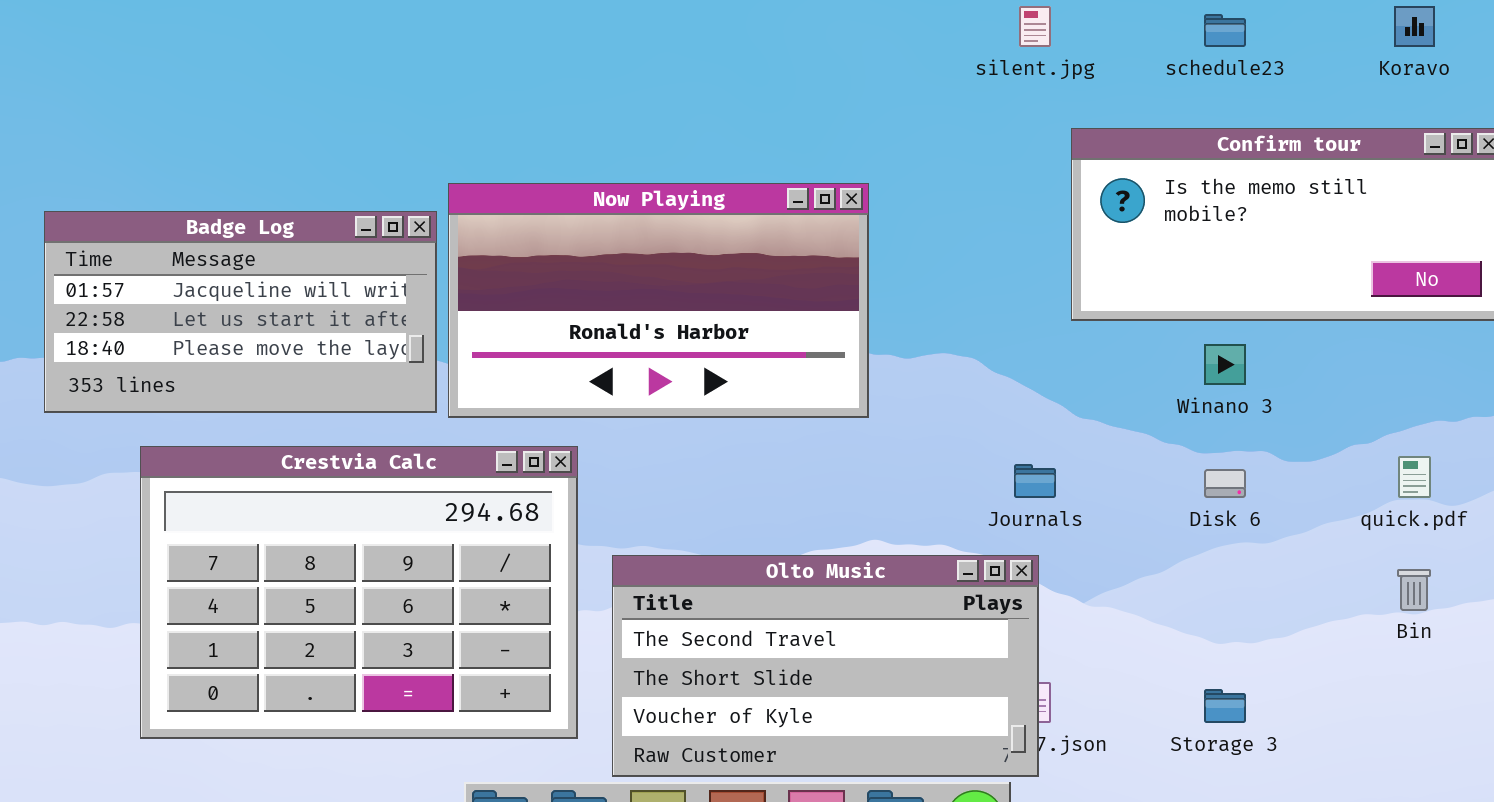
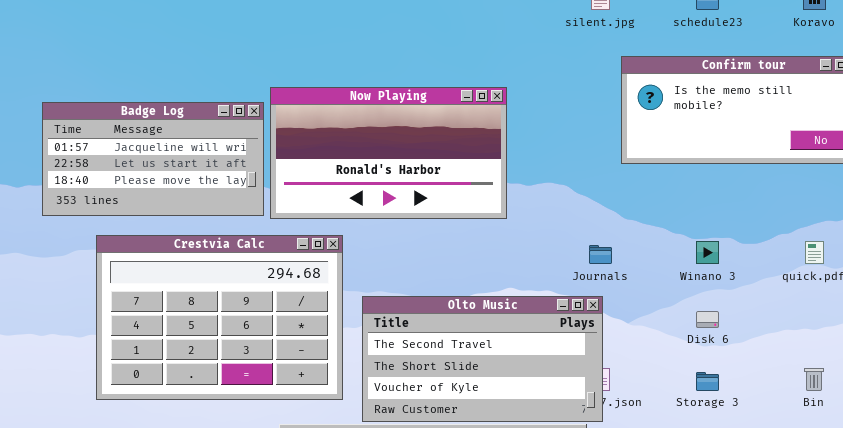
Winano 3: [1204,344,1246,385] -> [696,241,719,264], moved
Disk 6: [1204,469,1246,498] -> [696,311,719,328], moved
Bin: [1397,569,1431,611] -> [804,368,824,391], moved

